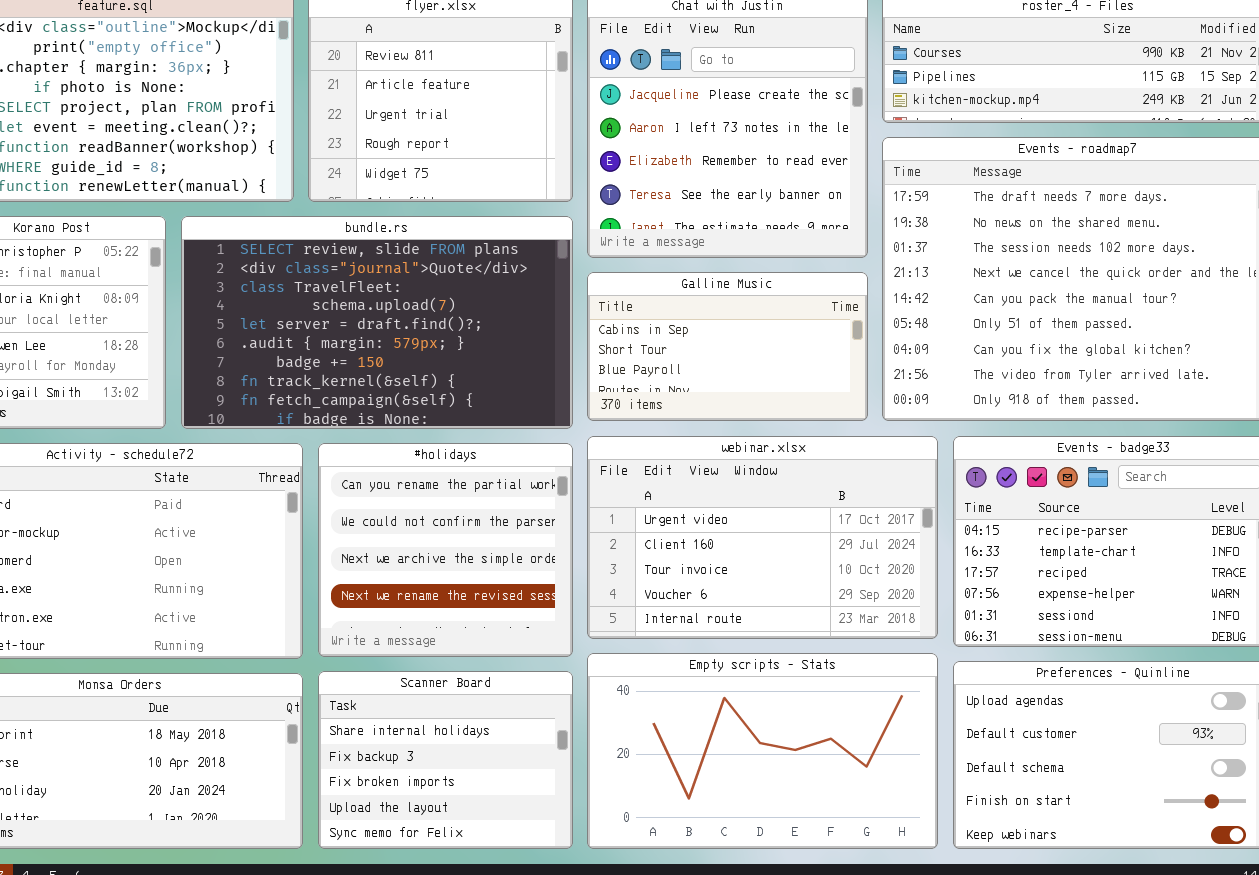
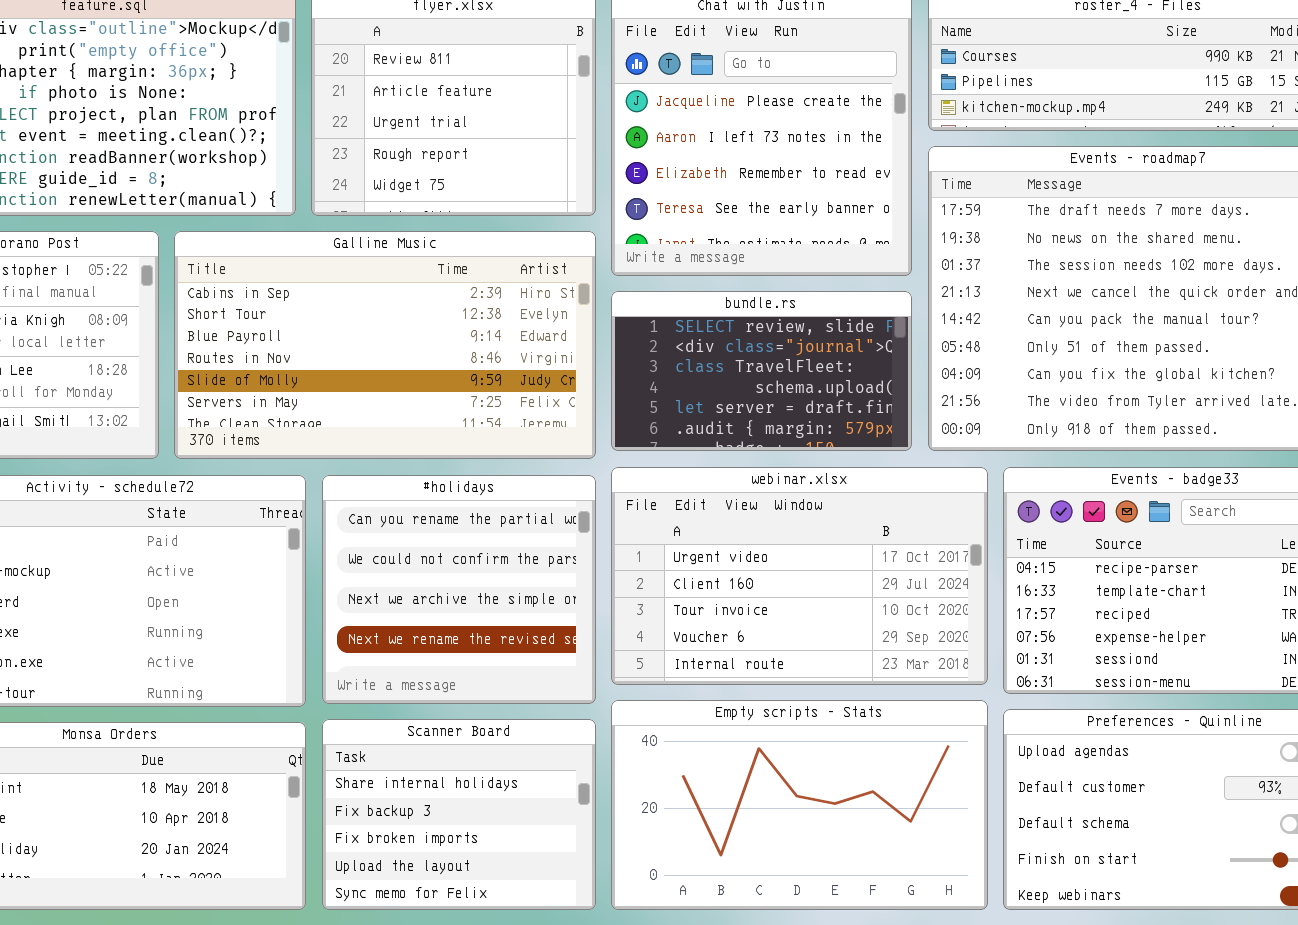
bundle.rs: [181,216,573,429] -> [611,291,912,451], moved, resized
Galline Music: [587,272,868,421] -> [174,231,596,459], moved, resized

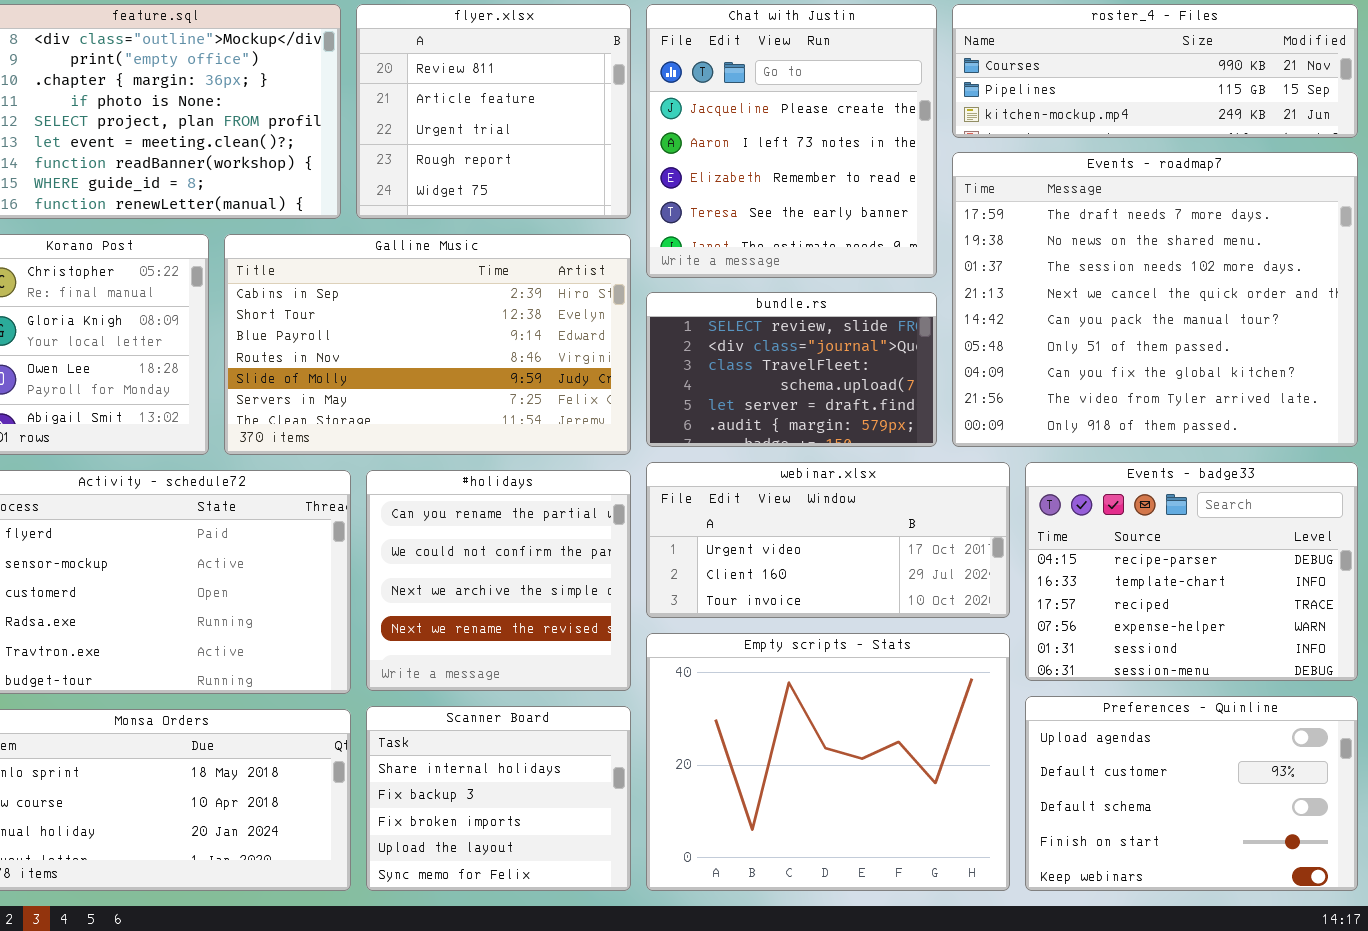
webinar.xlsx: [611,467,988,685] -> [646,462,1010,618], resized
Empty scripts - Stats: [611,700,988,910] -> [646,633,1010,891], resized

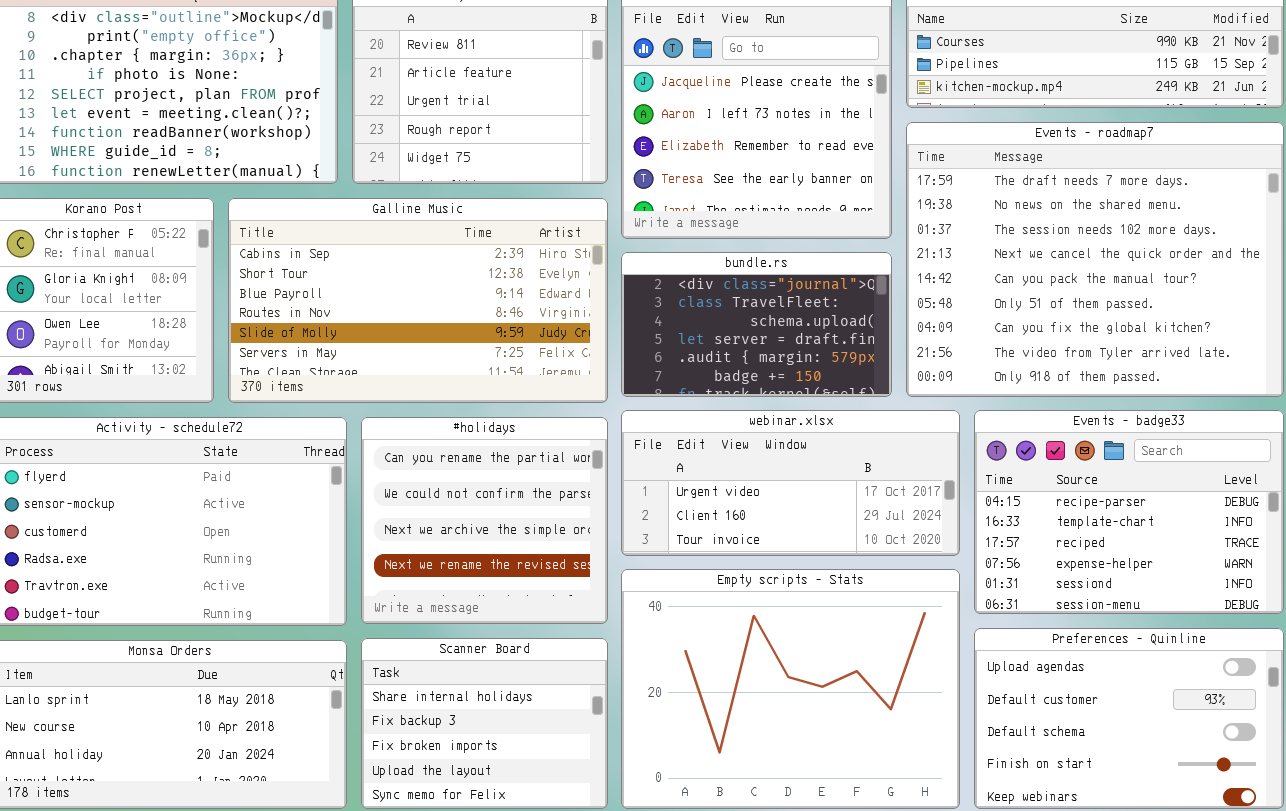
bundle.rs: [646,292,937,447] -> [621,252,892,397], scrolled down 1 row

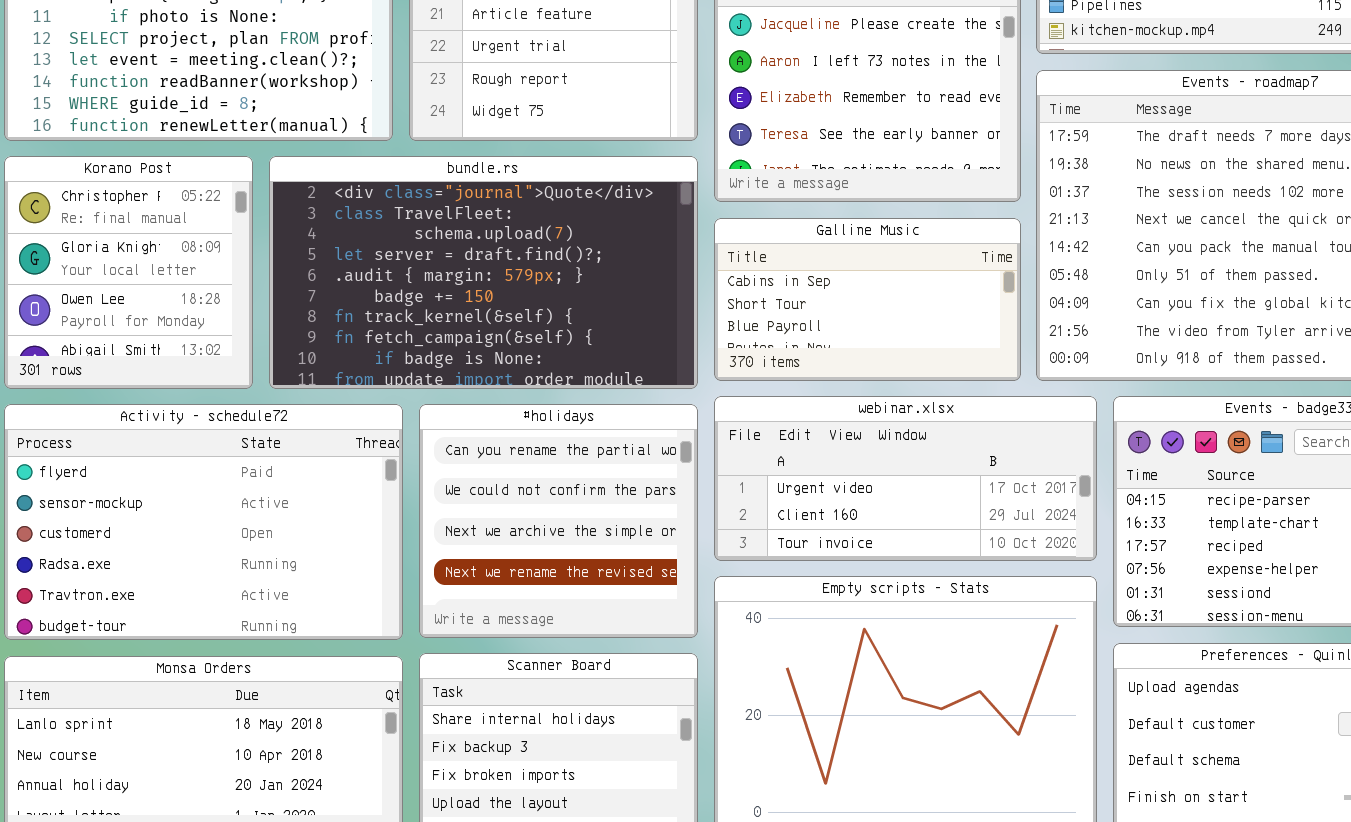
Galline Music: [228,198,608,403] -> [714,218,1021,381], moved, resized
bundle.rs: [621,252,892,397] -> [269,156,698,389], moved, resized

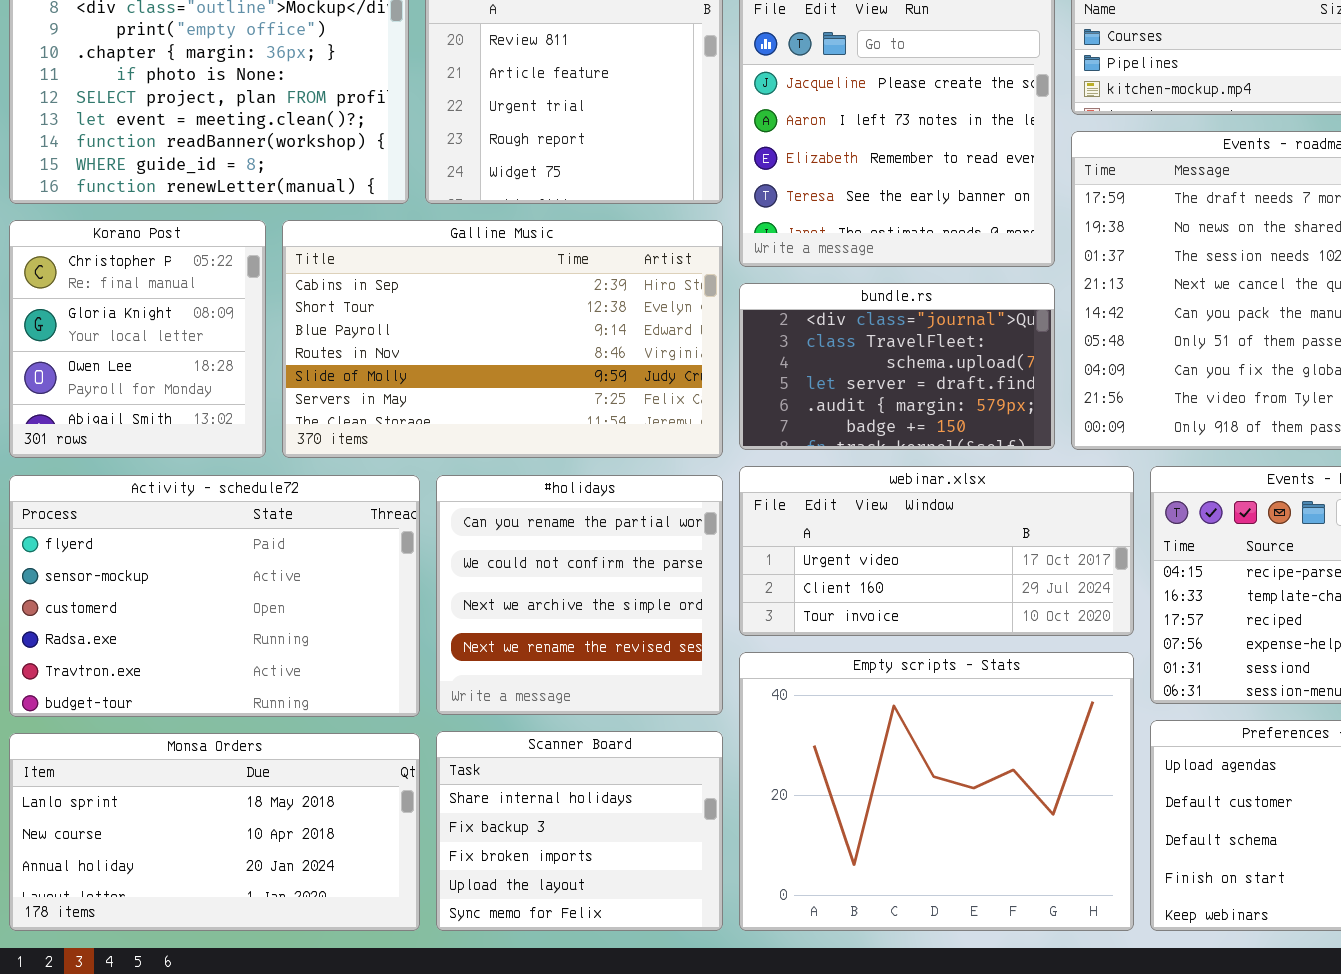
bundle.rs: [269,156,698,389] -> [739,283,1055,450], moved, resized
Galline Music: [714,218,1021,381] -> [282,220,723,458], moved, resized

